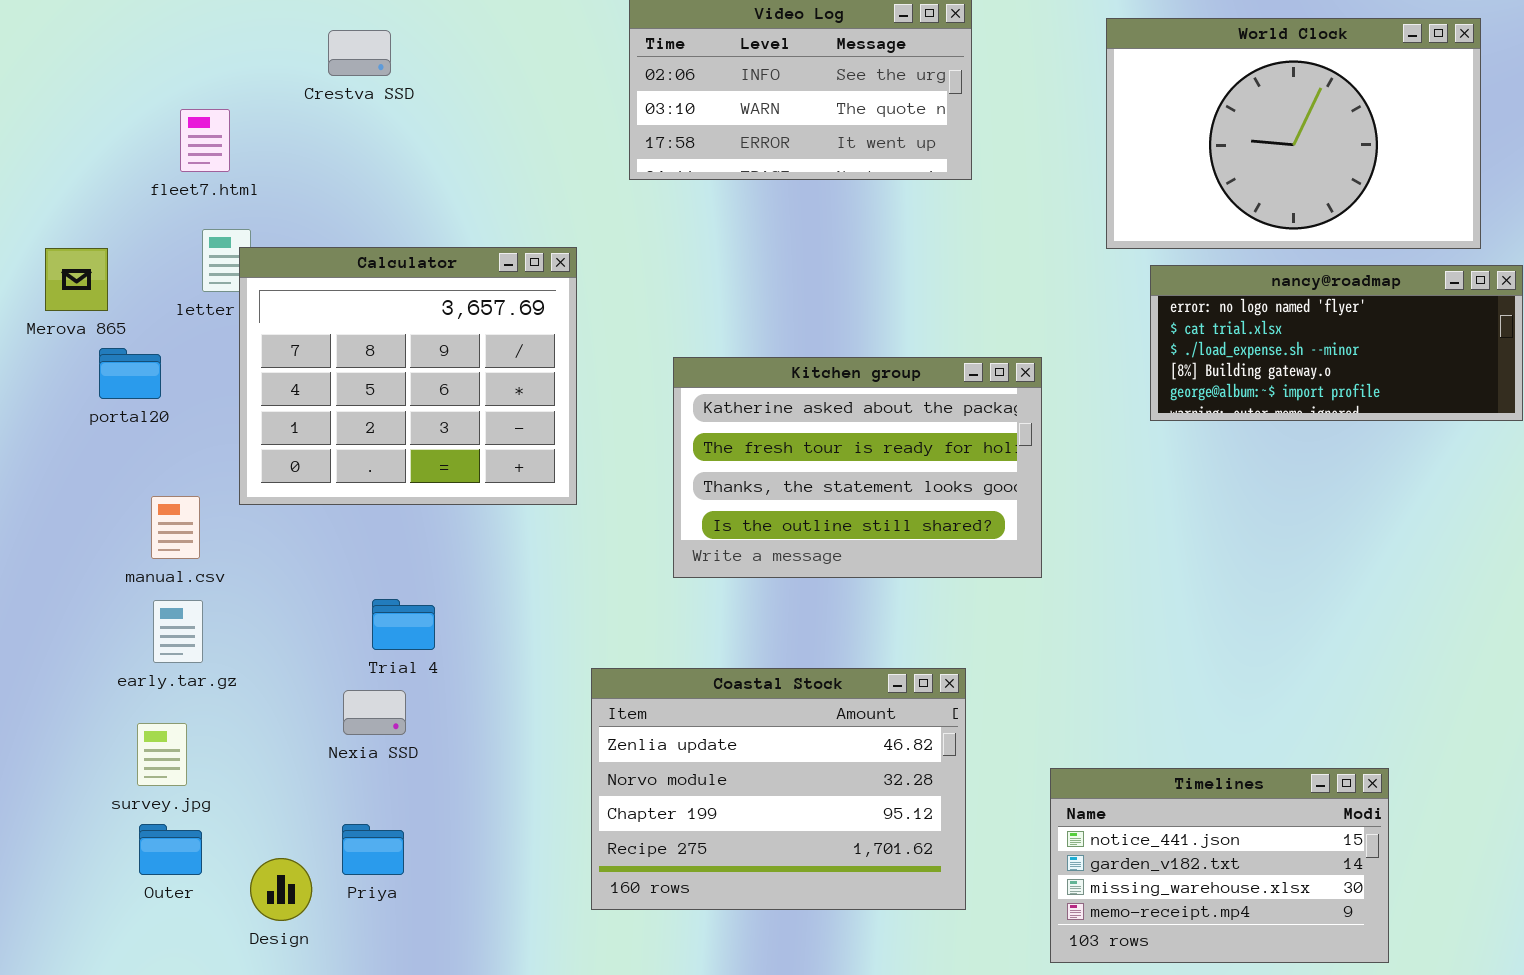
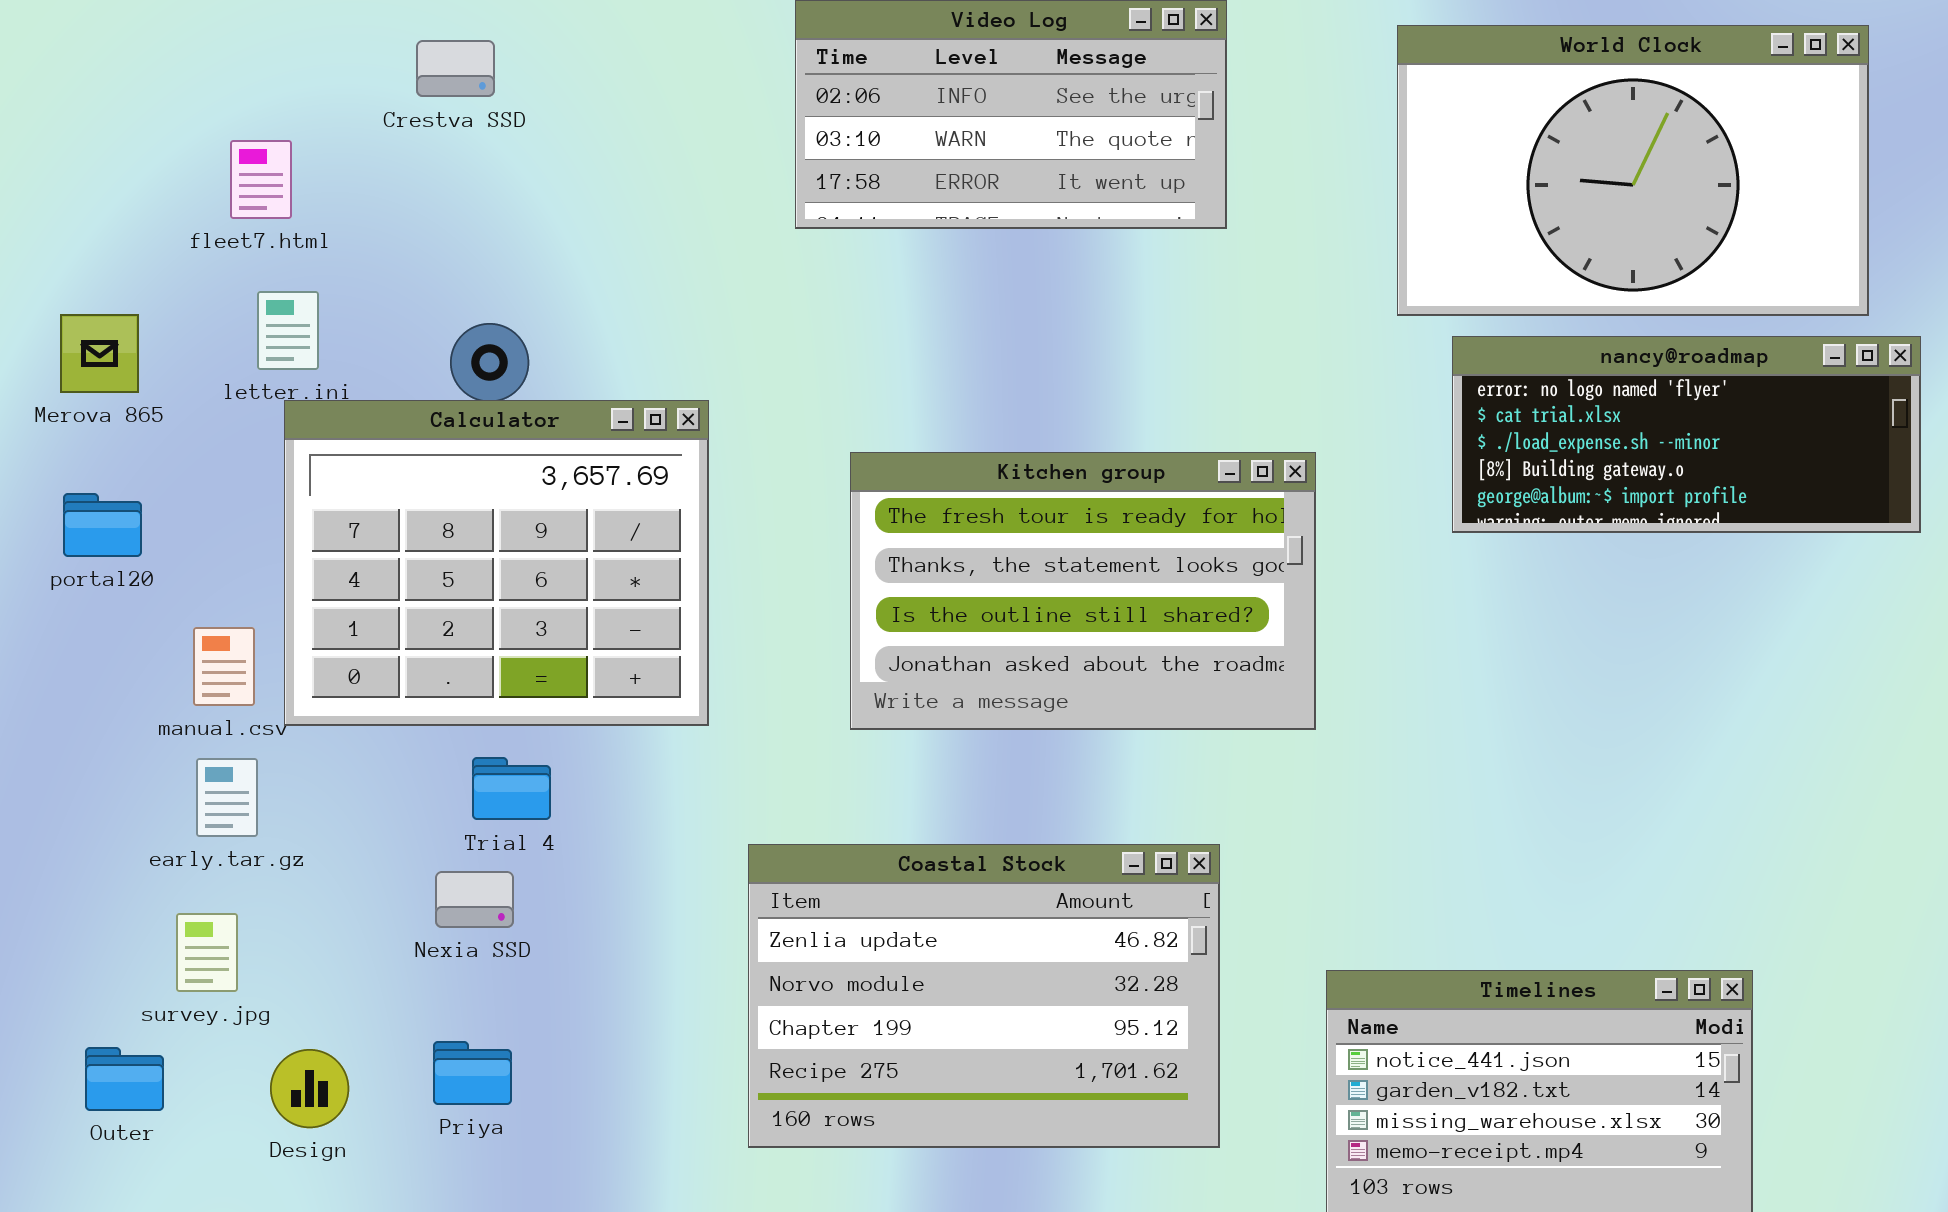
Calculator: [239,247,577,505] -> [284,400,709,726], moved
portal20: [99,348,161,399] -> [63,493,142,557], moved
Kitchen group: [673,357,1042,578] -> [850,452,1316,730], scrolled down 1 row
Outer: [139,824,202,875] -> [85,1047,164,1111], moved
Design: [250,858,312,921] -> [270,1049,349,1128], moved

